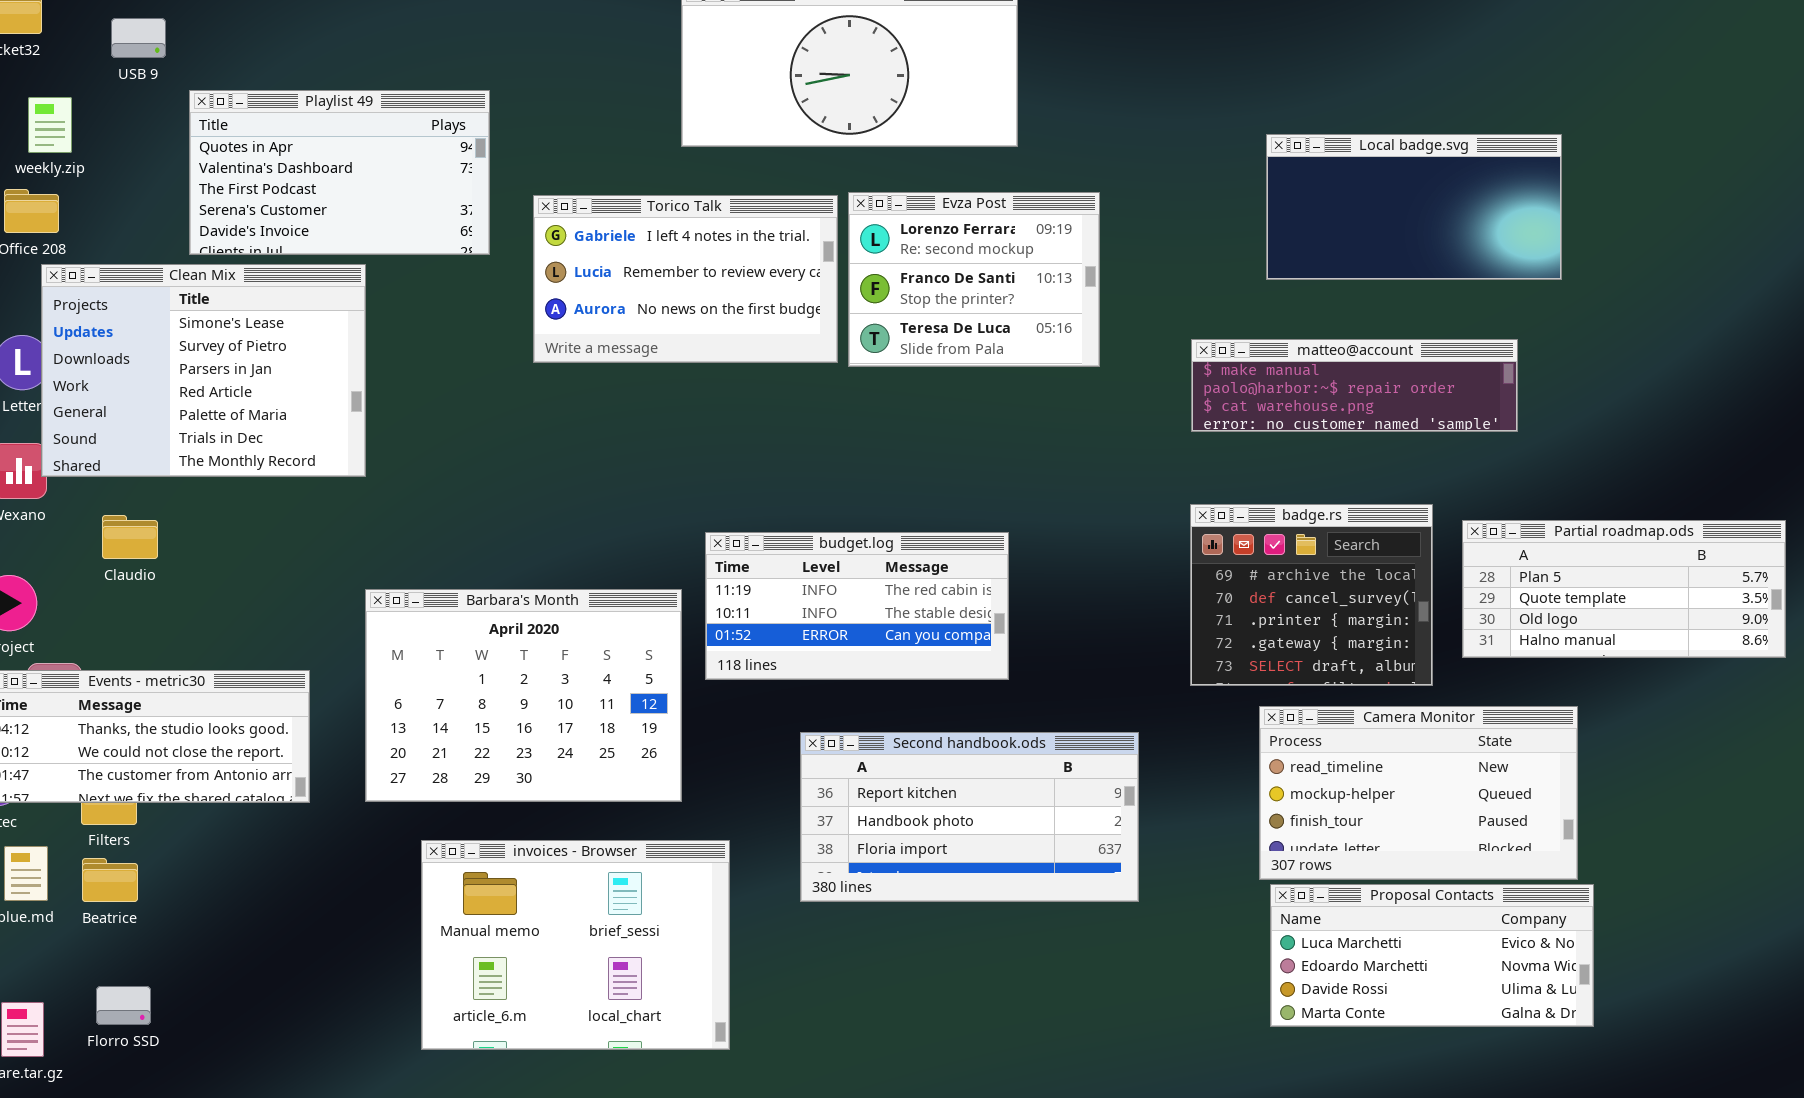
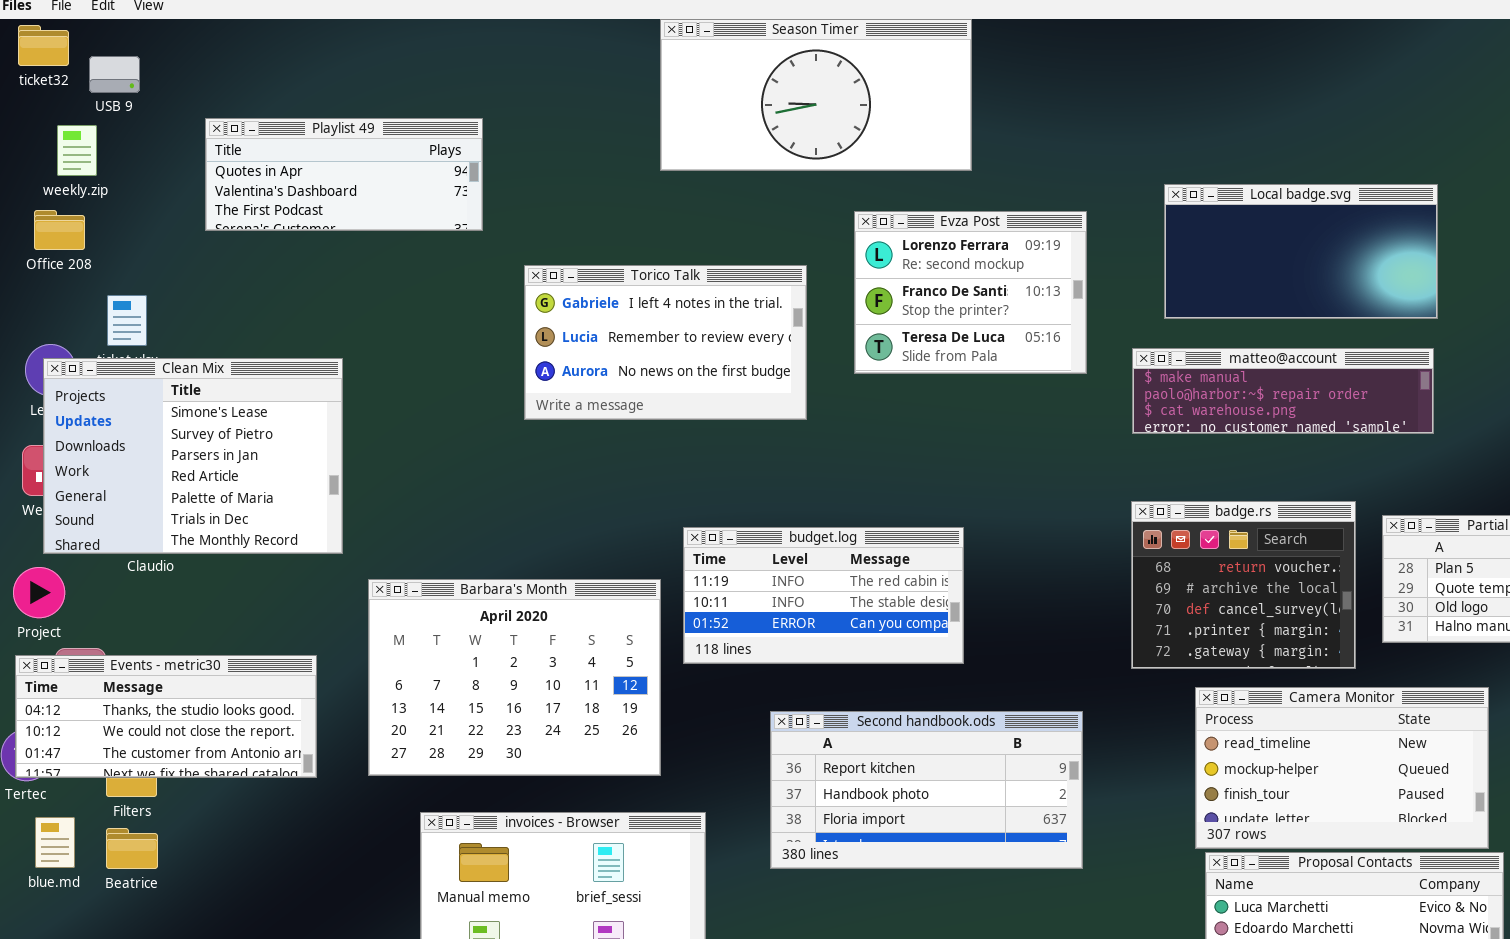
USB 9: [111,18,166,58] -> [89,56,140,93], moved
Playlist 49: [189,90,490,255] -> [205,118,483,231], resized
Local badge.svg: [1266,134,1562,280] -> [1164,184,1438,319], moved
Evza Post: [848,192,1100,367] -> [854,211,1087,374], moved
Torico Talk: [533,195,838,363] -> [524,265,807,420], moved
Clean Mix: [41,264,366,477] -> [43,358,343,554], moved
badge.rs: [1190,504,1433,686] -> [1131,501,1356,669], scrolled up 1 row

